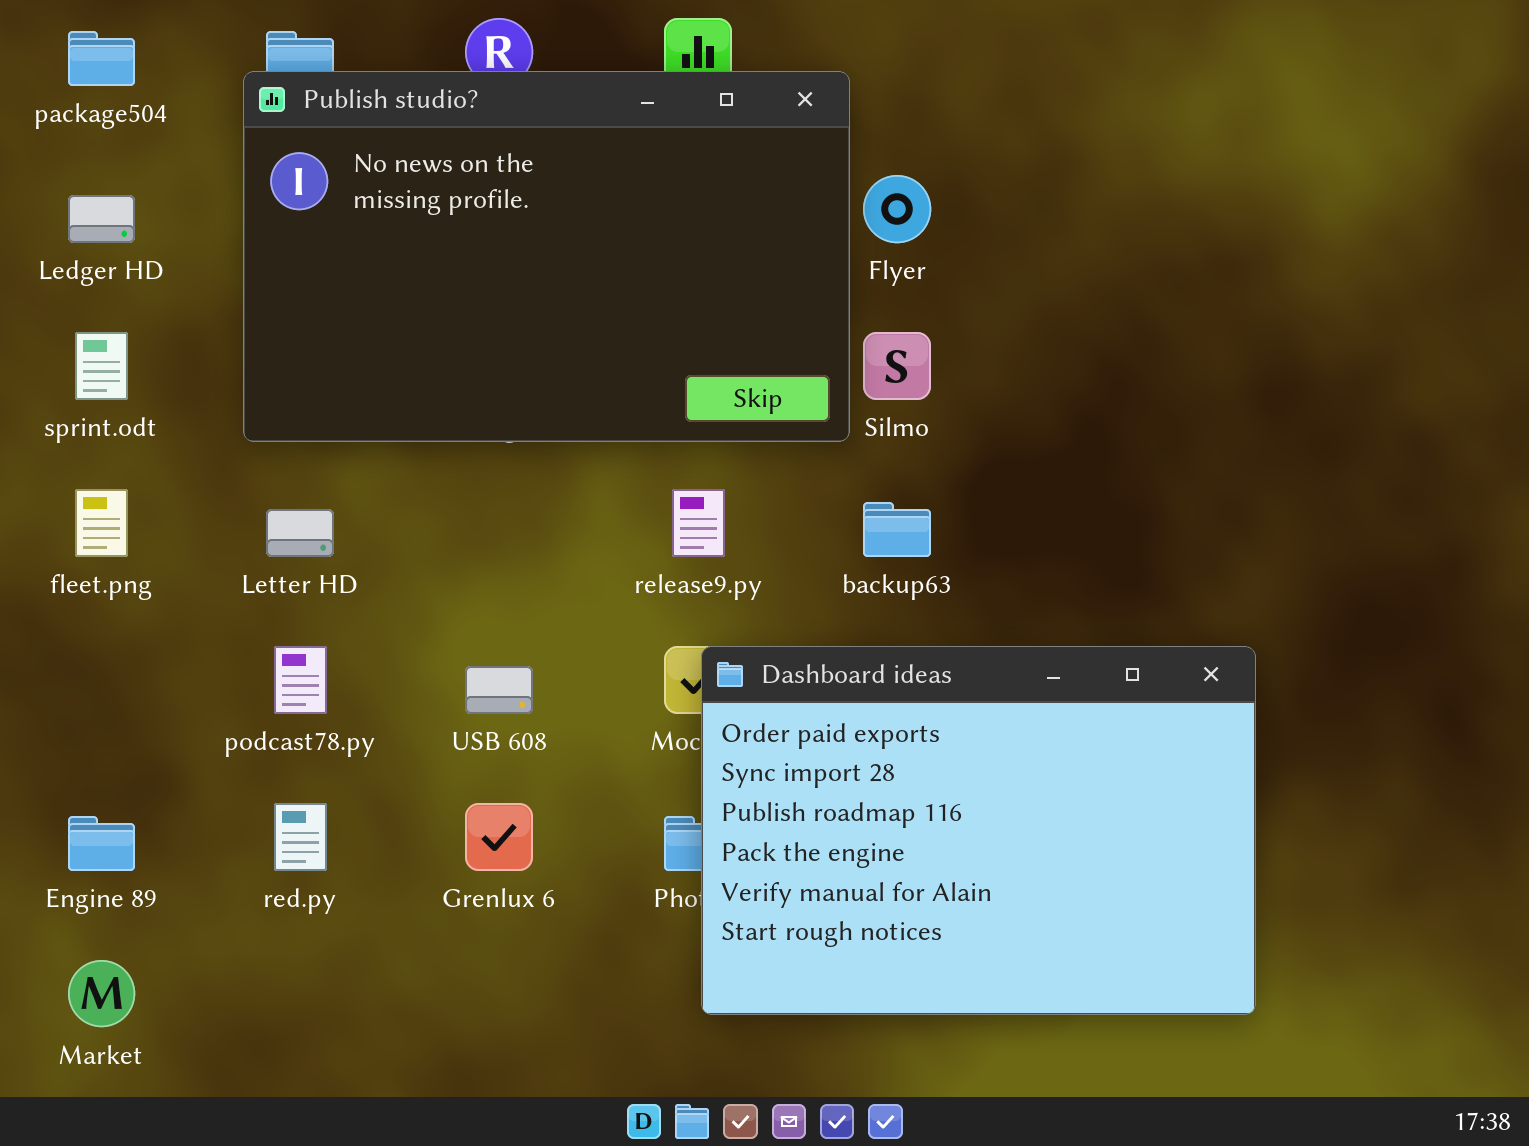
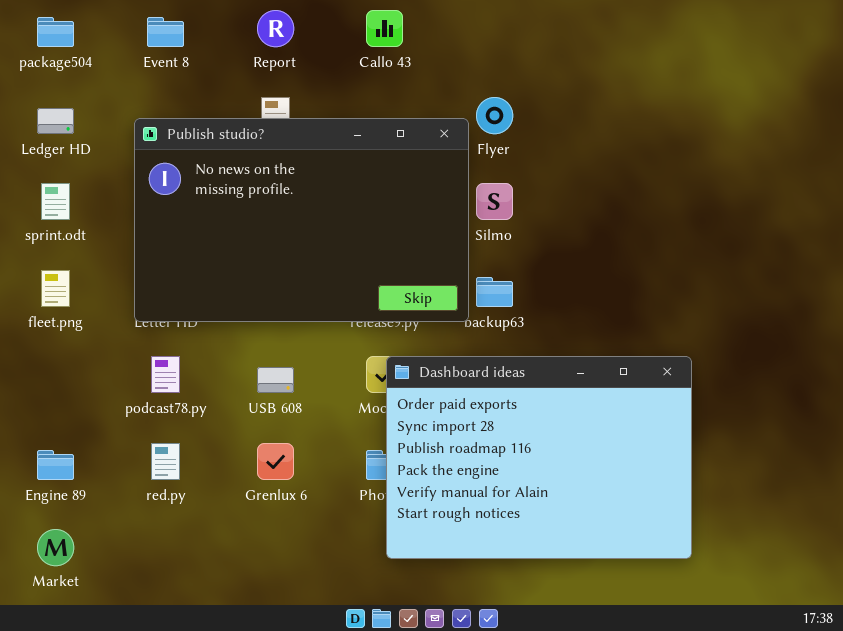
Publish studio?: [243,71,850,442] -> [134,118,469,322], moved

